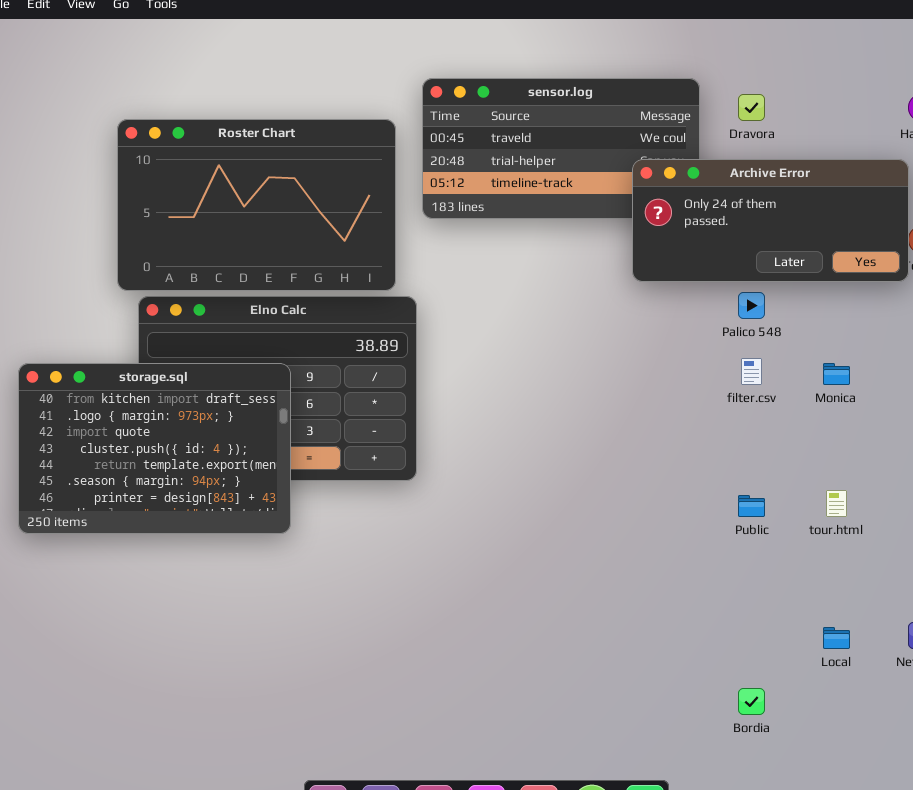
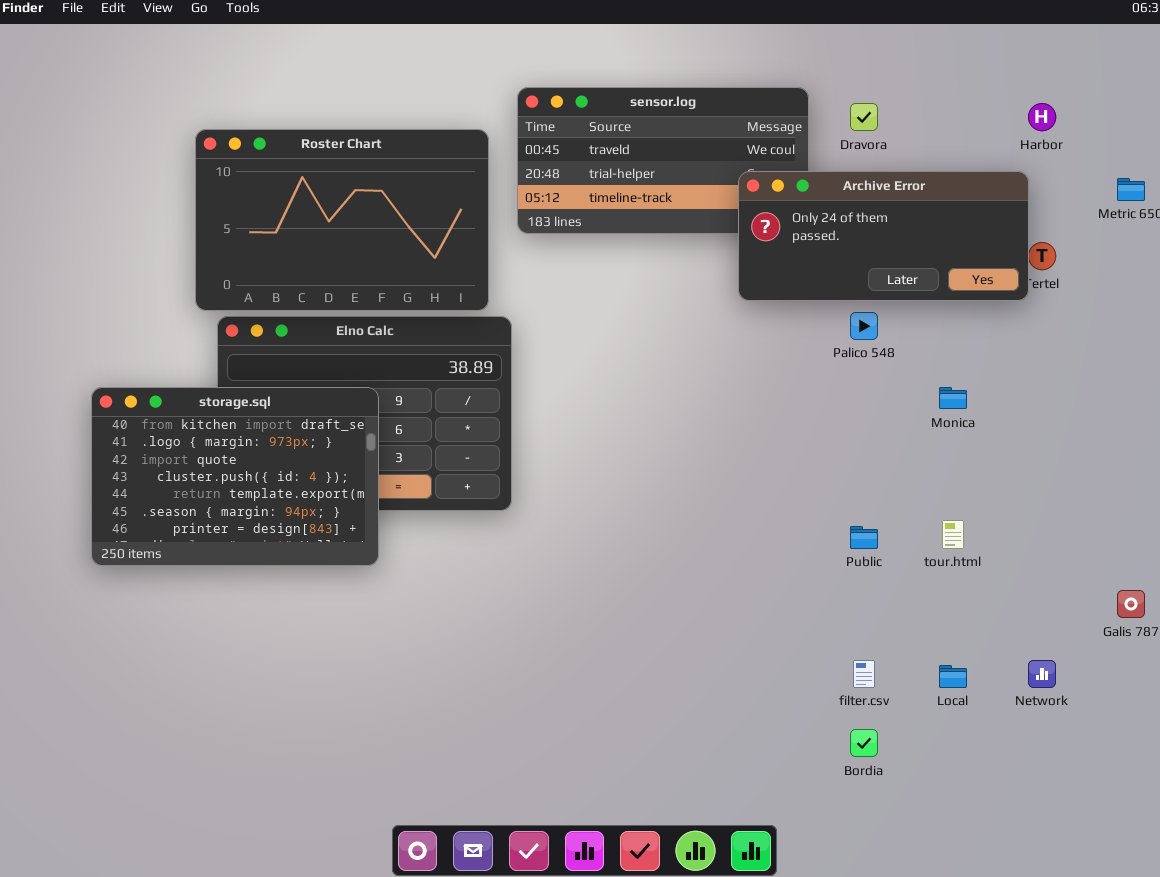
filter.csv: [741,358,762,385] -> [853,660,875,688], moved

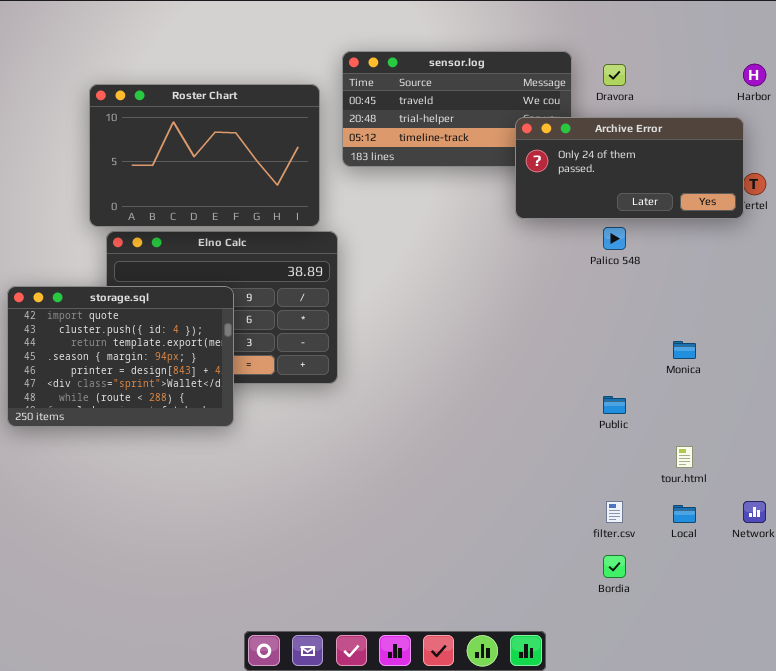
storage.sql: [91,387,379,566] -> [7,286,234,427], scrolled down 2 rows
Monica: [939,387,967,409] -> [673,341,696,359], moved
tour.html: [942,520,964,549] -> [676,446,693,468], moved

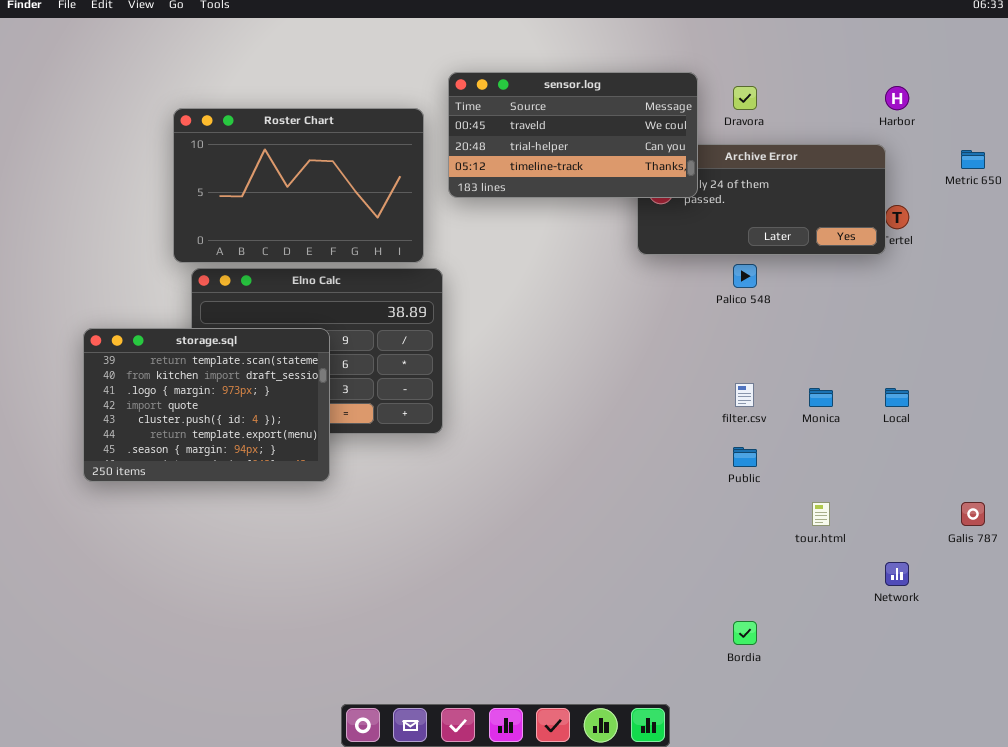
sensor.log: [342,51,572,167] -> [448,72,698,198], raised
storage.sql: [7,286,234,427] -> [83,328,330,482], scrolled up 3 rows
filter.csv: [606,501,623,523] -> [735,383,754,407], moved
Local: [673,505,696,523] -> [885,388,909,407], moved

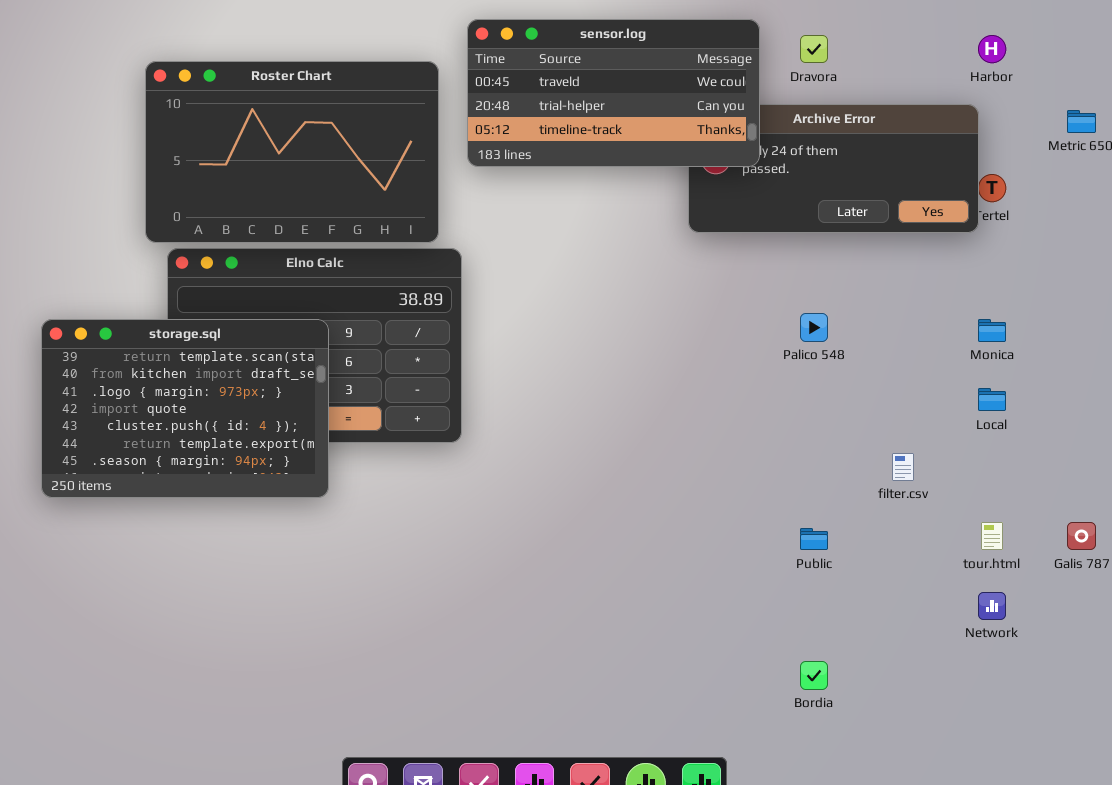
Palico 548: [733,264,757,288] -> [800,313,828,342], moved
filter.csv: [735,383,754,407] -> [892,453,914,481], moved
Monica: [809,388,833,407] -> [978,319,1006,342], moved
Public: [733,447,757,467] -> [800,528,828,550], moved
tour.html: [812,502,830,526] -> [981,522,1003,550], moved

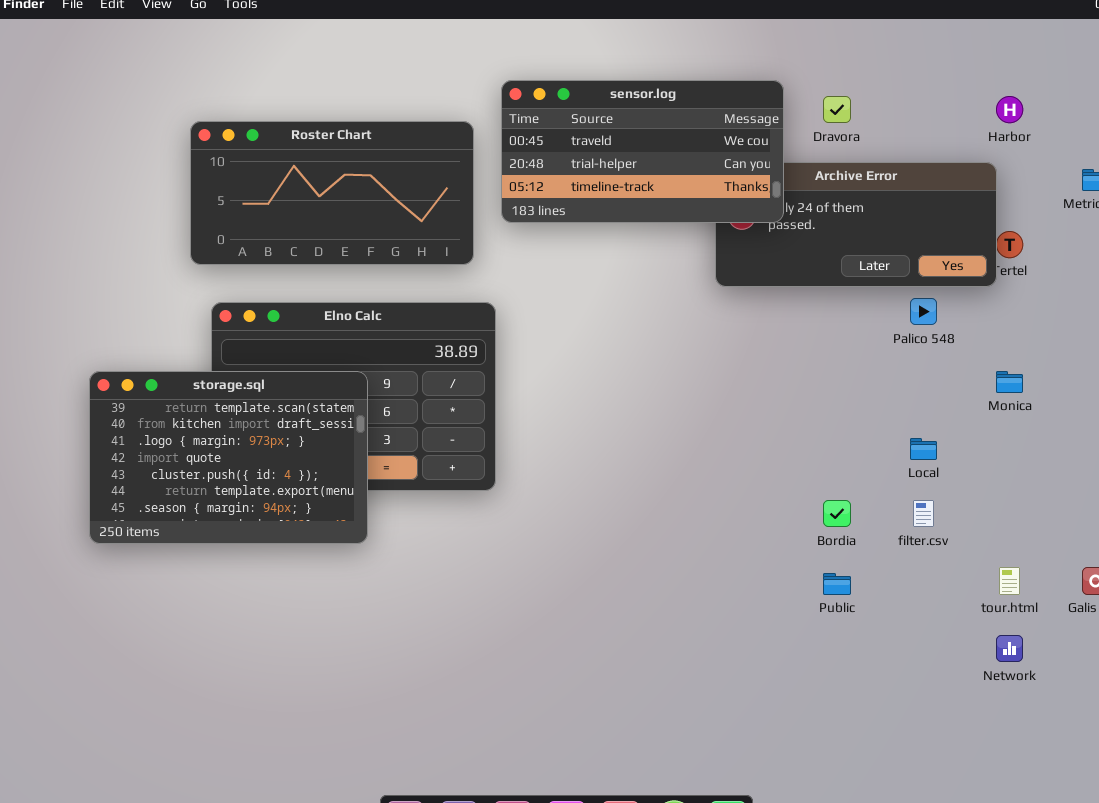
Roster Chart: [145,61,439,243] -> [190,121,474,265], resized
Palico 548: [800,313,828,342] -> [910,298,937,325], moved
Local: [978,388,1006,411] -> [910,438,937,460], moved
Bordia: [800,661,828,690] -> [823,500,851,527], moved

